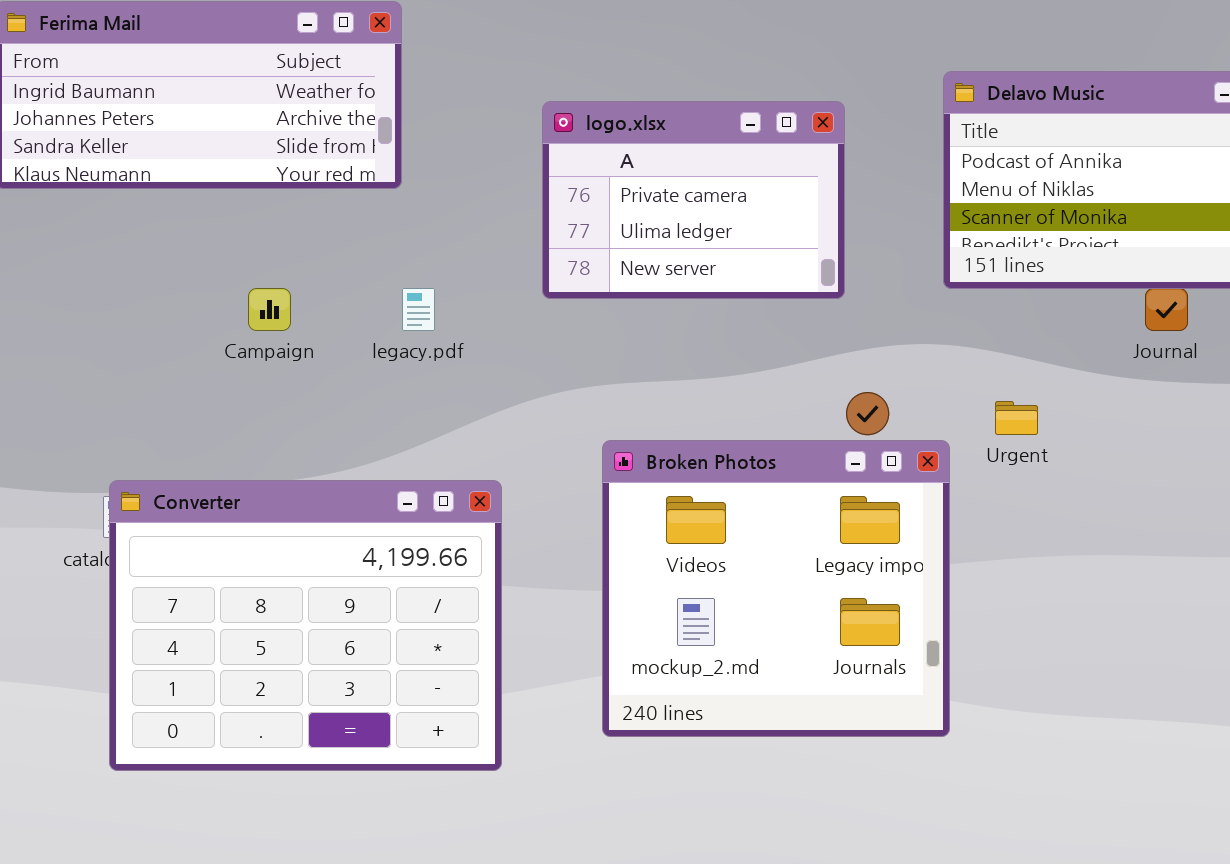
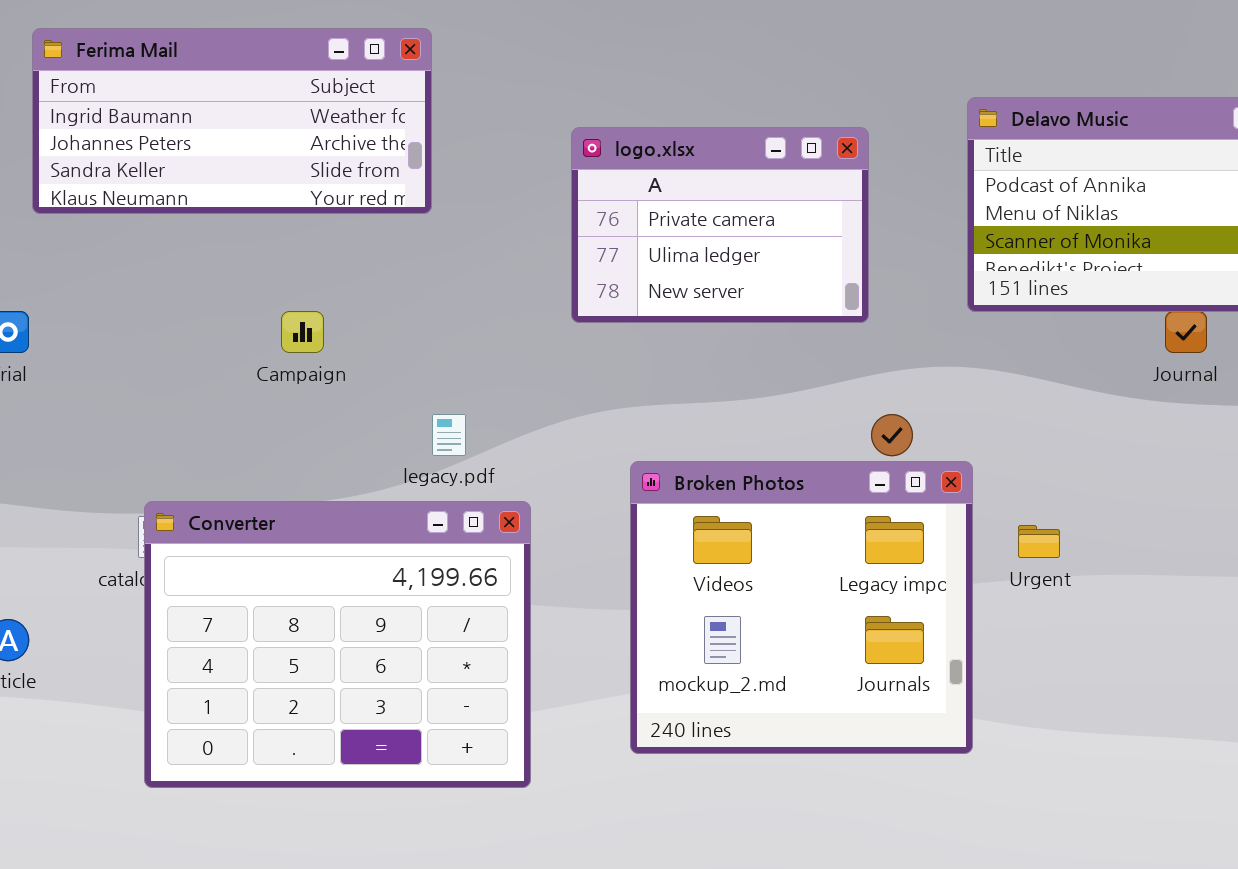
legacy.pdf: [402,288,435,331] -> [432,414,466,456], moved
Urgent: [995,401,1038,435] -> [1018,525,1060,558], moved

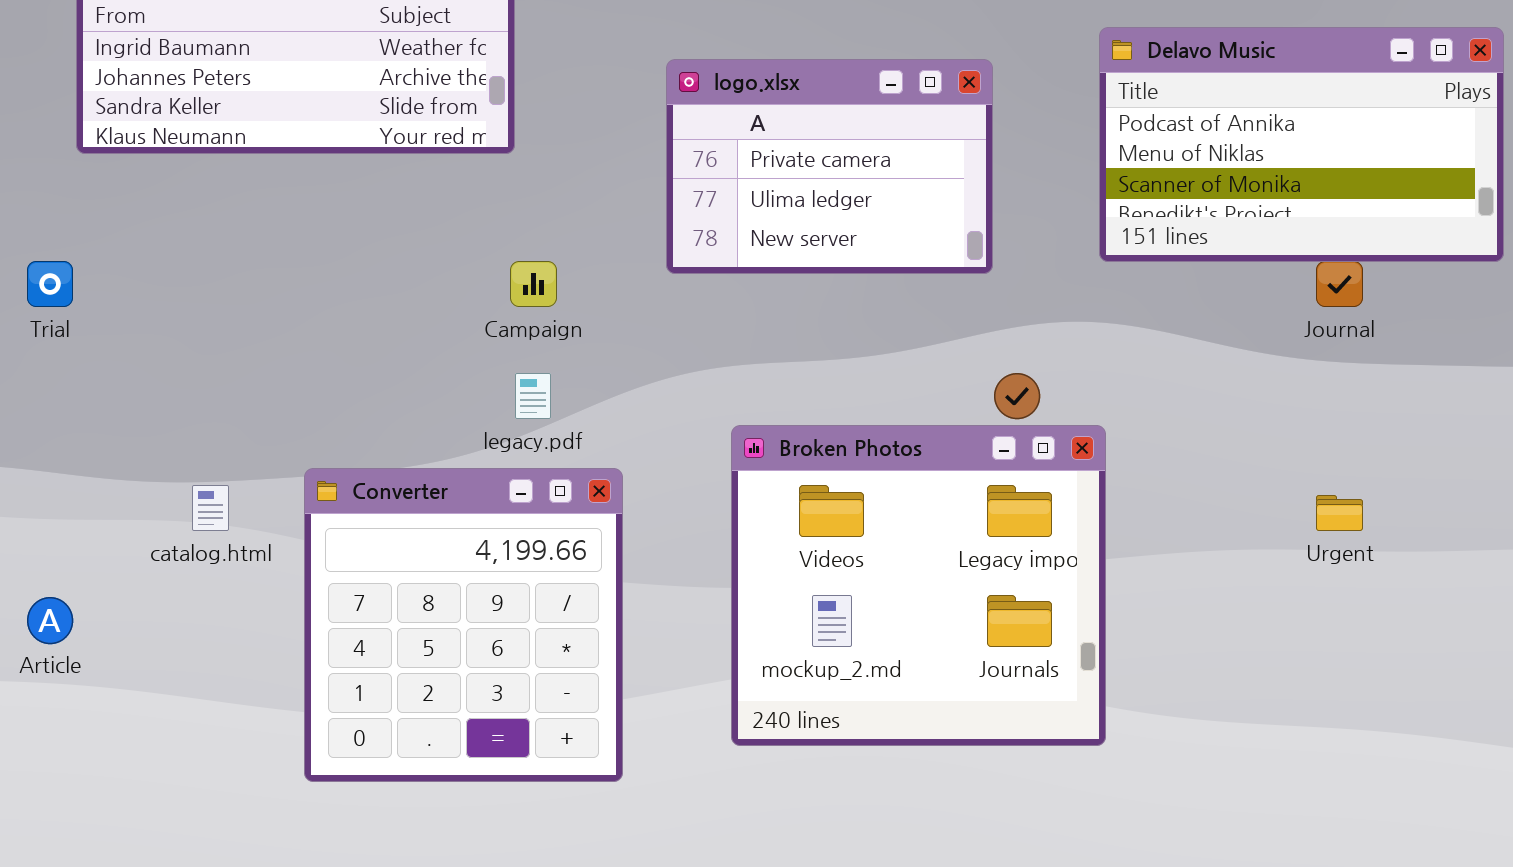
Campaign: [281,311,324,353] -> [510,261,557,307], moved
Converter: [144,501,531,788] -> [304,468,623,782], resized
Urgent: [1018,525,1060,558] -> [1316,495,1363,531], moved

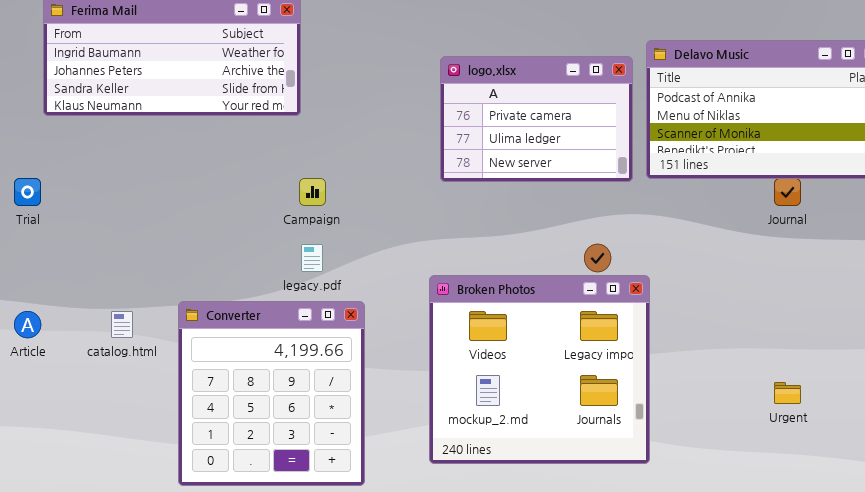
logo.xlsx: [666,59,993,274] -> [440,56,633,182], moved
Urgent: [1316,495,1363,531] -> [774,382,801,404], moved
Article: [27,597,73,644] -> [14,311,41,338], moved

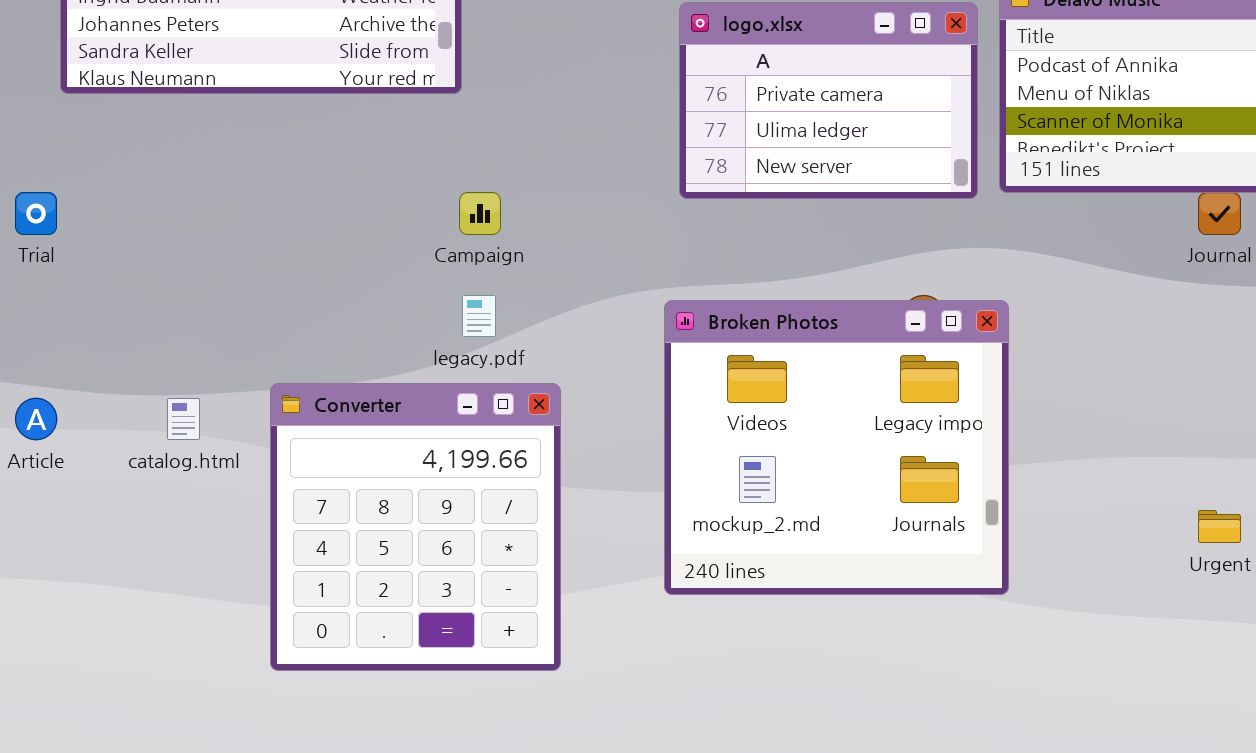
Broken Photos: [429,275,650,464] -> [664,300,1009,595], moved

